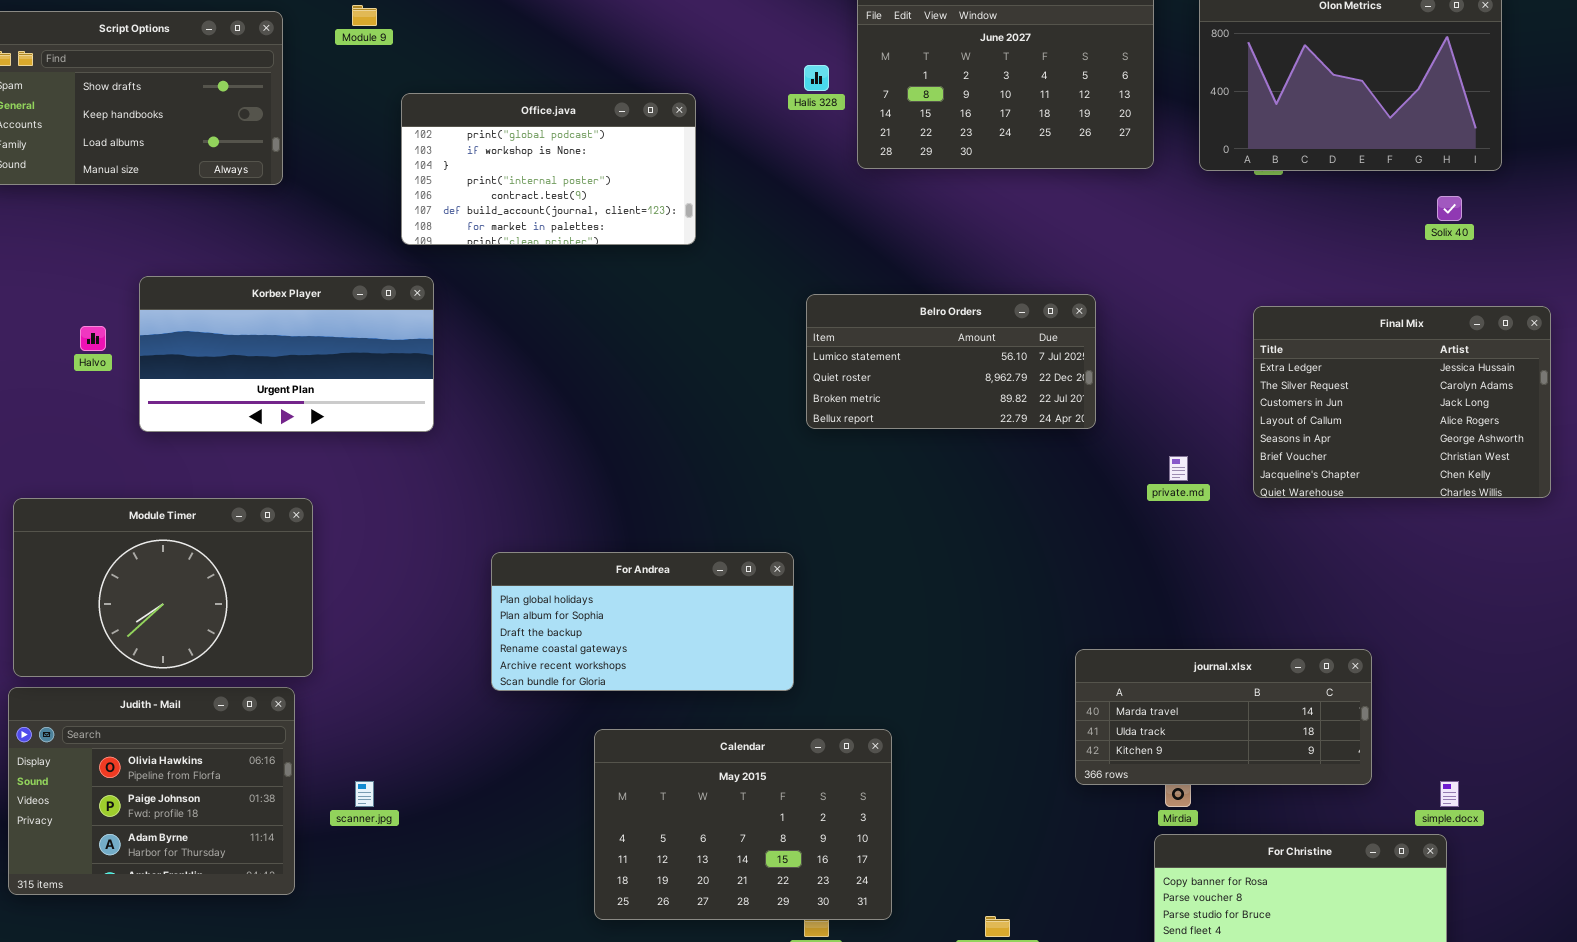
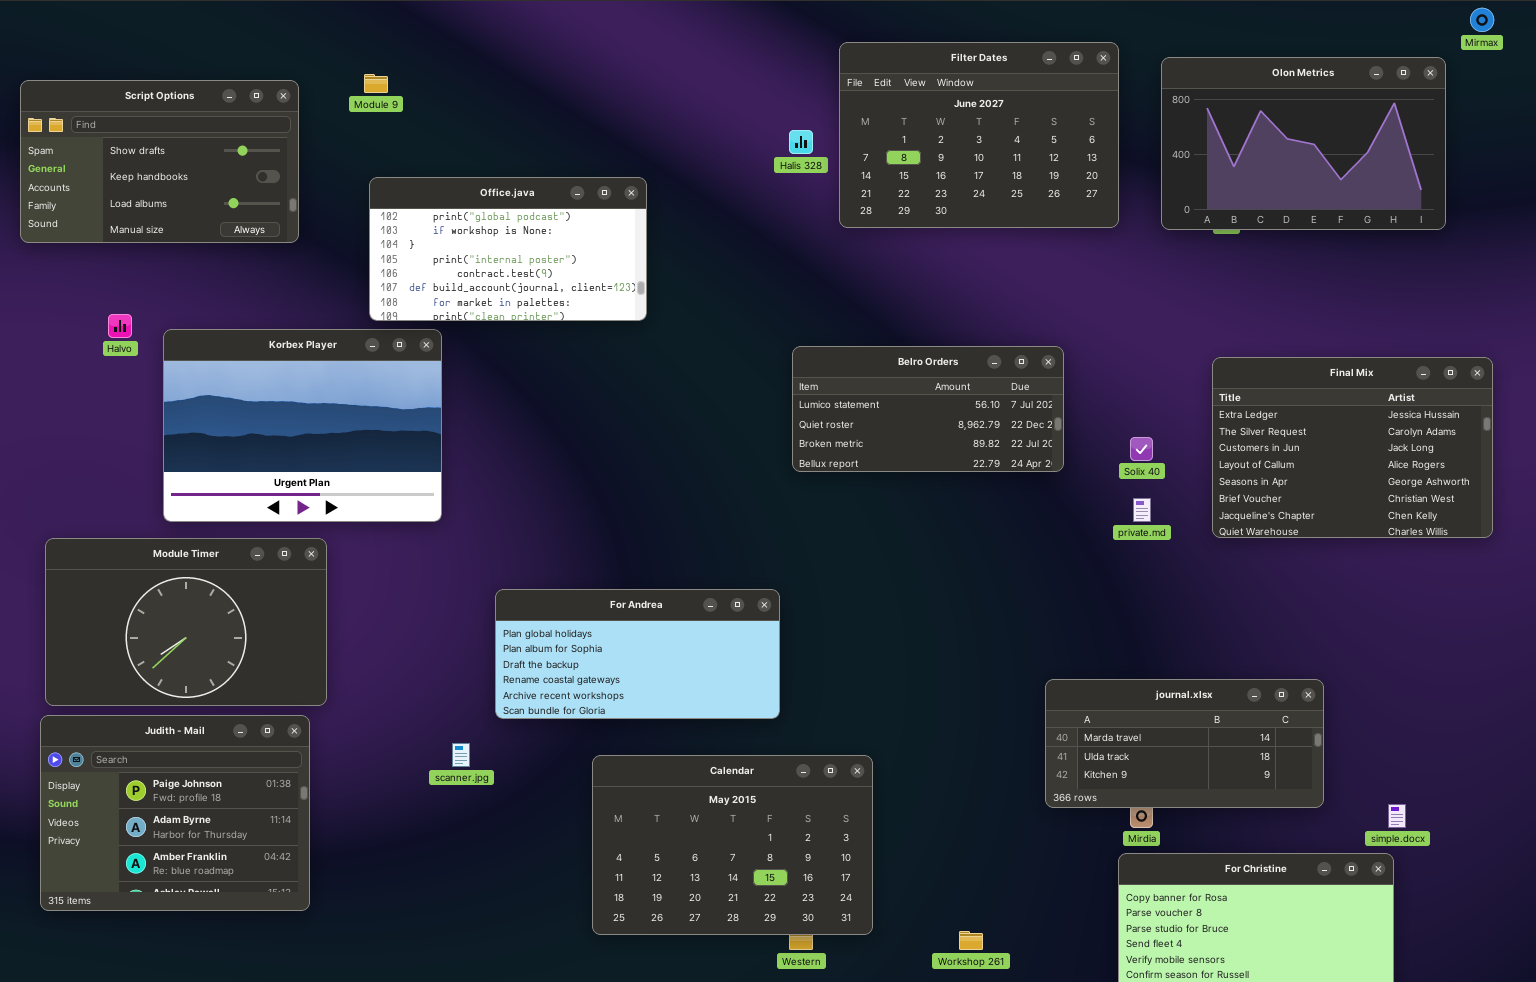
Office.java: [401,93,696,245] -> [369,177,647,321], moved
Solix 40: [1437,196,1462,221] -> [1130,437,1153,461], moved
Korbex Player: [139,276,434,432] -> [163,329,442,522], resized
Halvo: [80,326,106,351] -> [108,314,132,338], moved
Judith - Mail: [8,687,295,895] -> [40,715,310,911], scrolled down 1 row
scanner.jpg: [355,781,374,807] -> [452,743,470,767], moved

